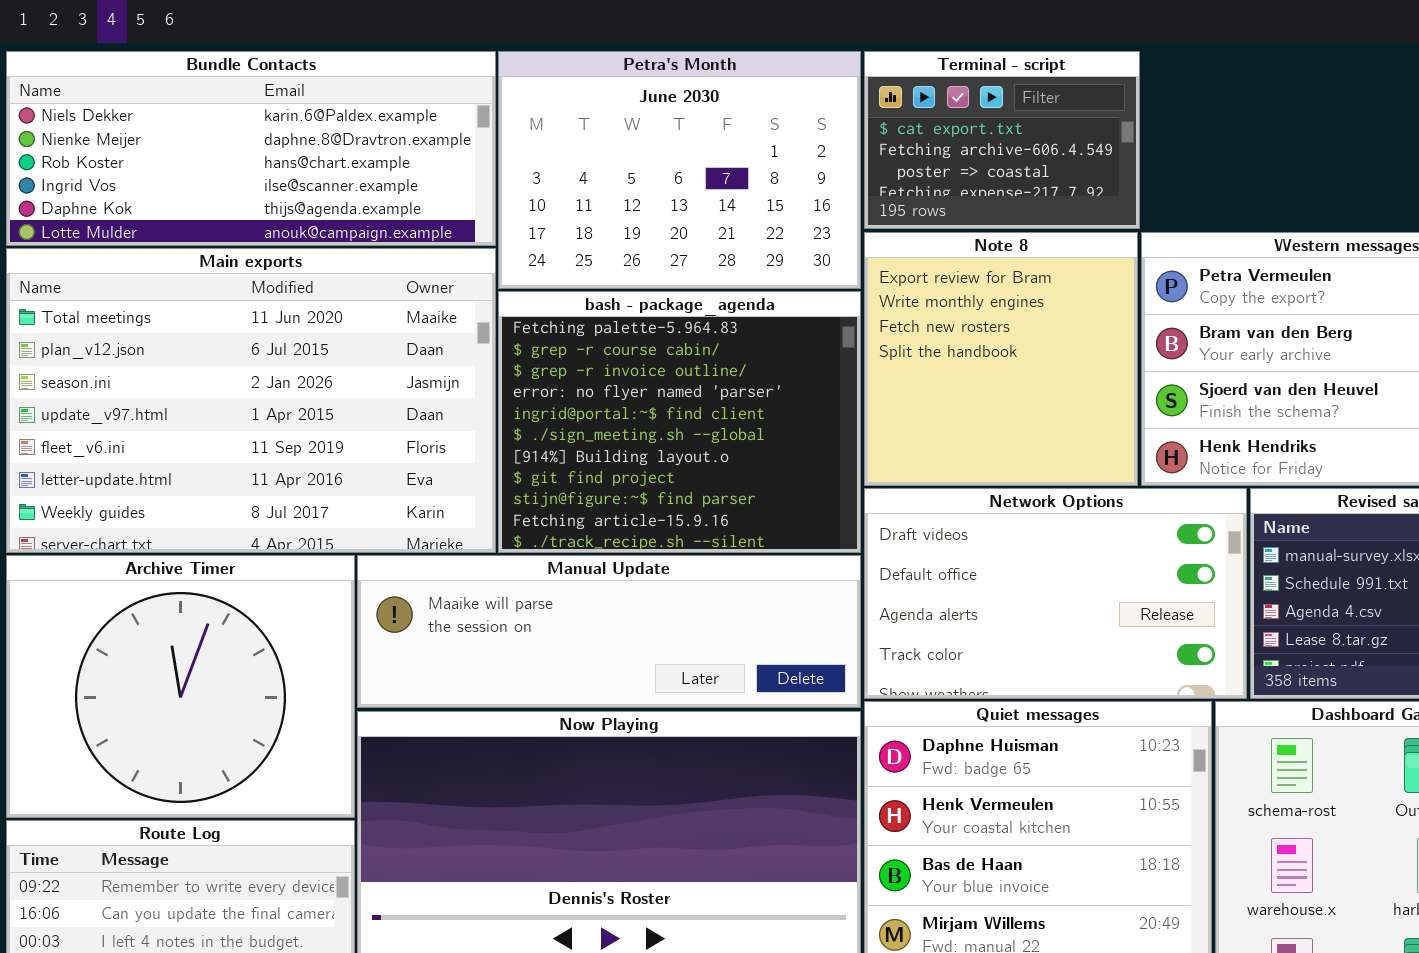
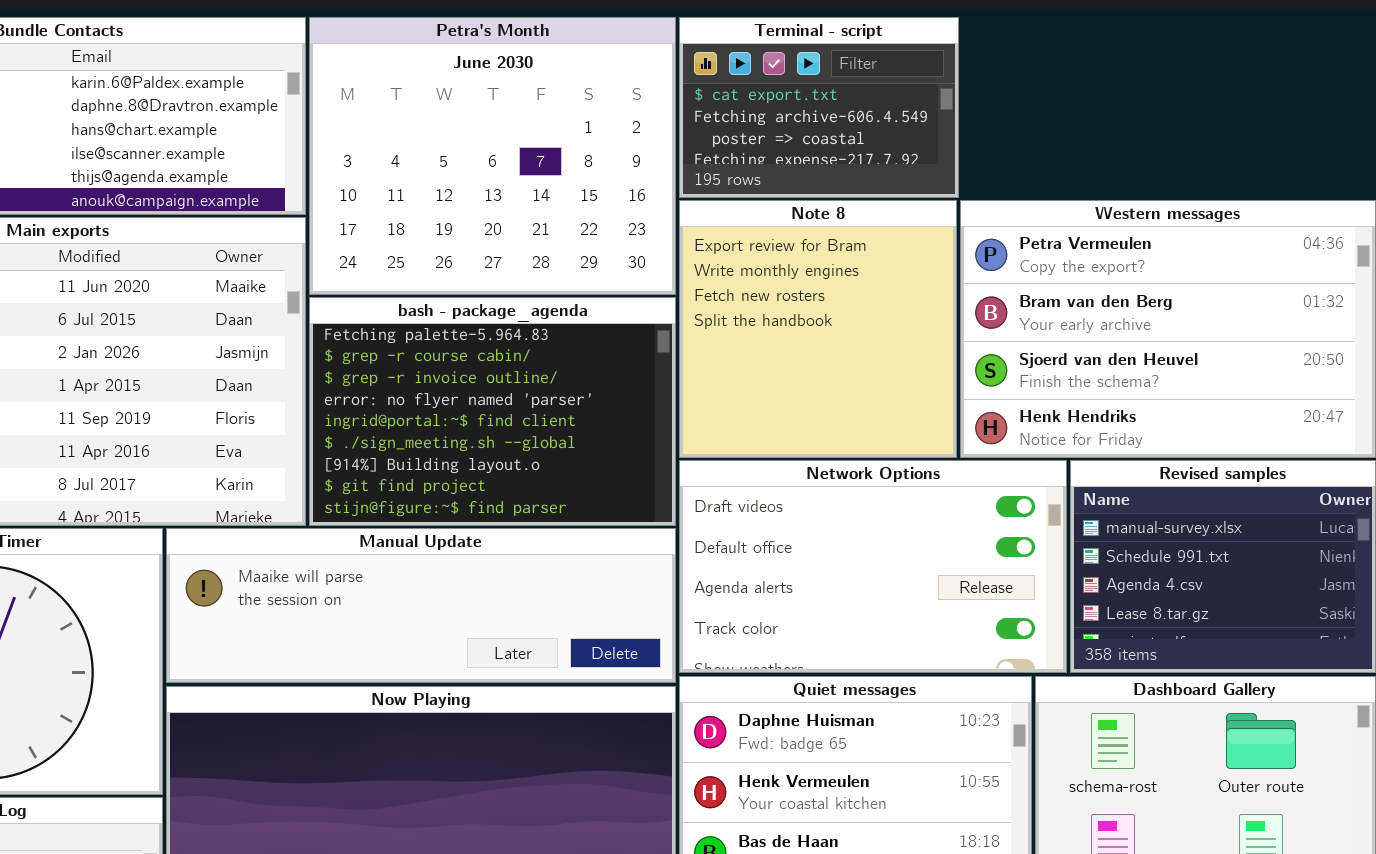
Petra's Month: [498,51,861,289] -> [309,17,676,295], resized
bash - package_agenda: [498,291,861,553] -> [309,297,676,526], resized

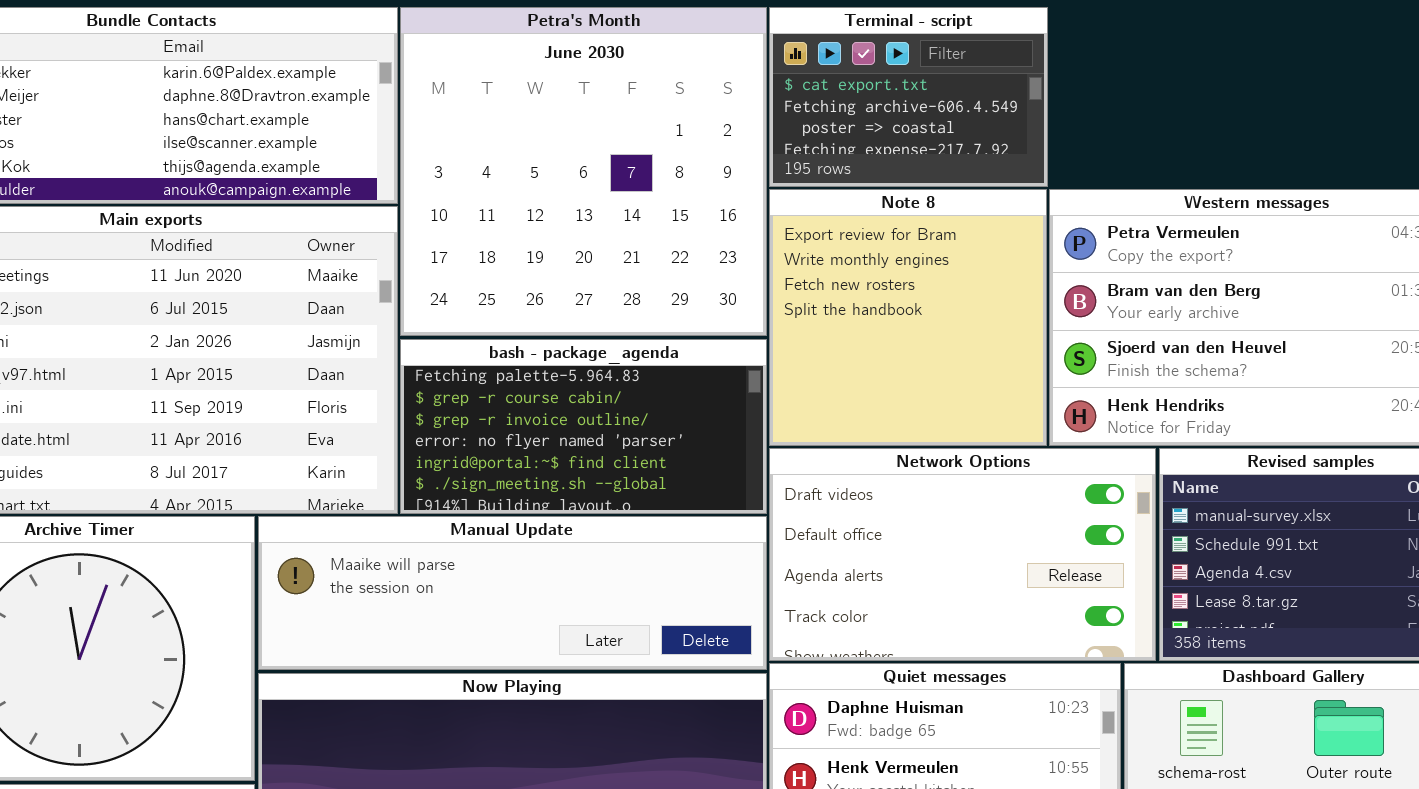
Petra's Month: [309,17,676,295] -> [400,7,767,336], resized
bash - package_agenda: [309,297,676,526] -> [400,339,767,514], resized

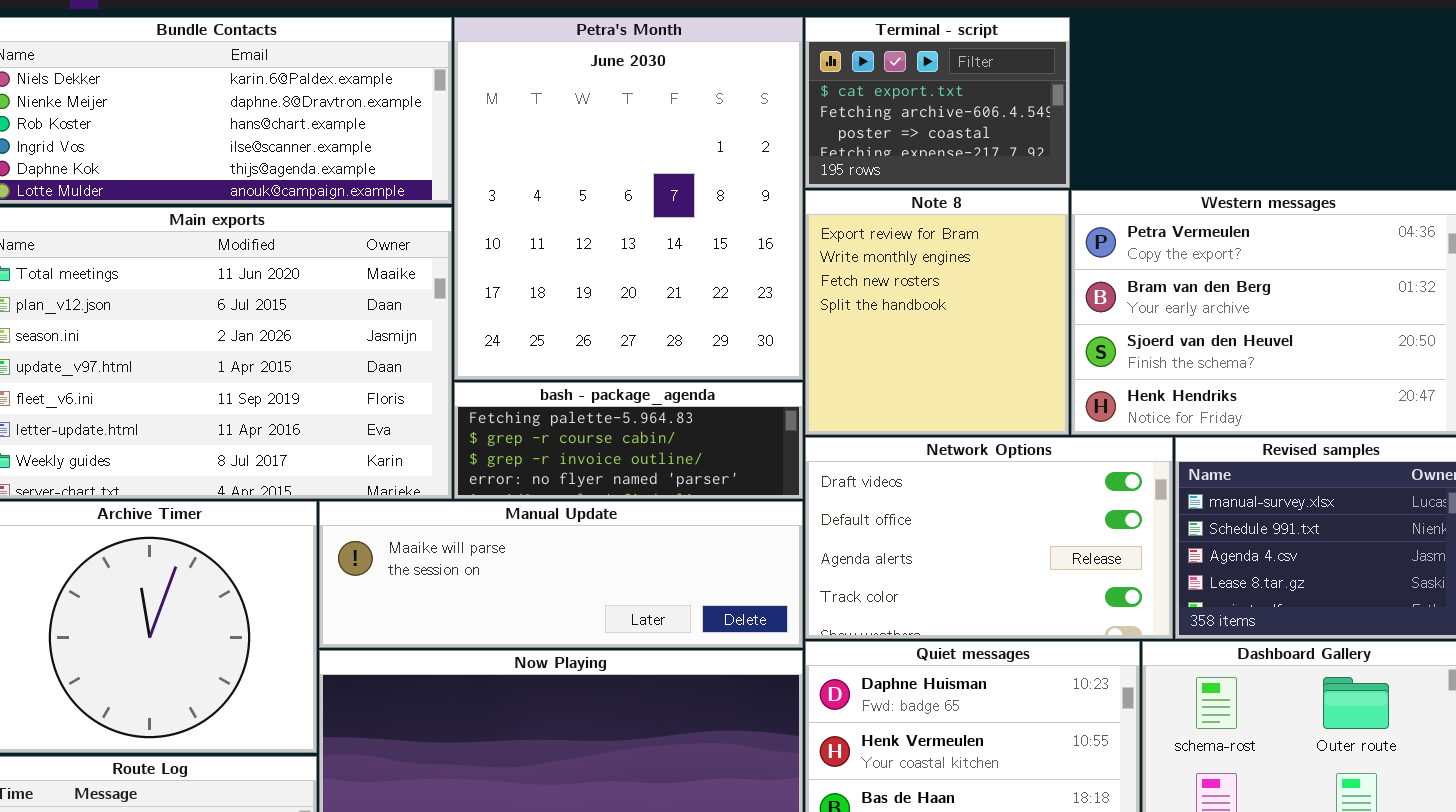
Petra's Month: [400,7,767,336] -> [454,17,803,380], resized
bash - package_agenda: [400,339,767,514] -> [454,382,803,499], resized

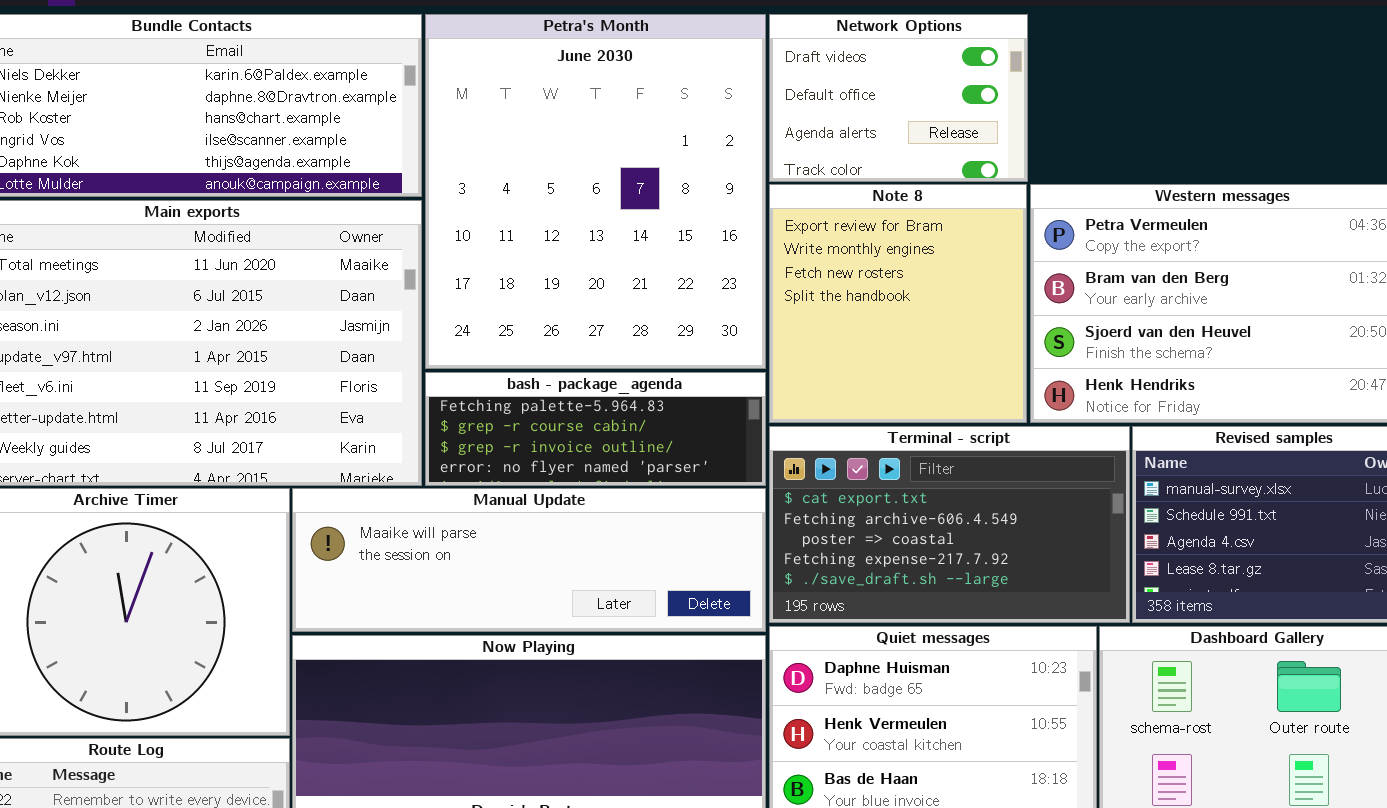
Terminal - script: [805,17,1070,188] -> [769,426,1130,623], moved, resized
Network Options: [805,437,1173,639] -> [769,14,1028,182], moved, resized

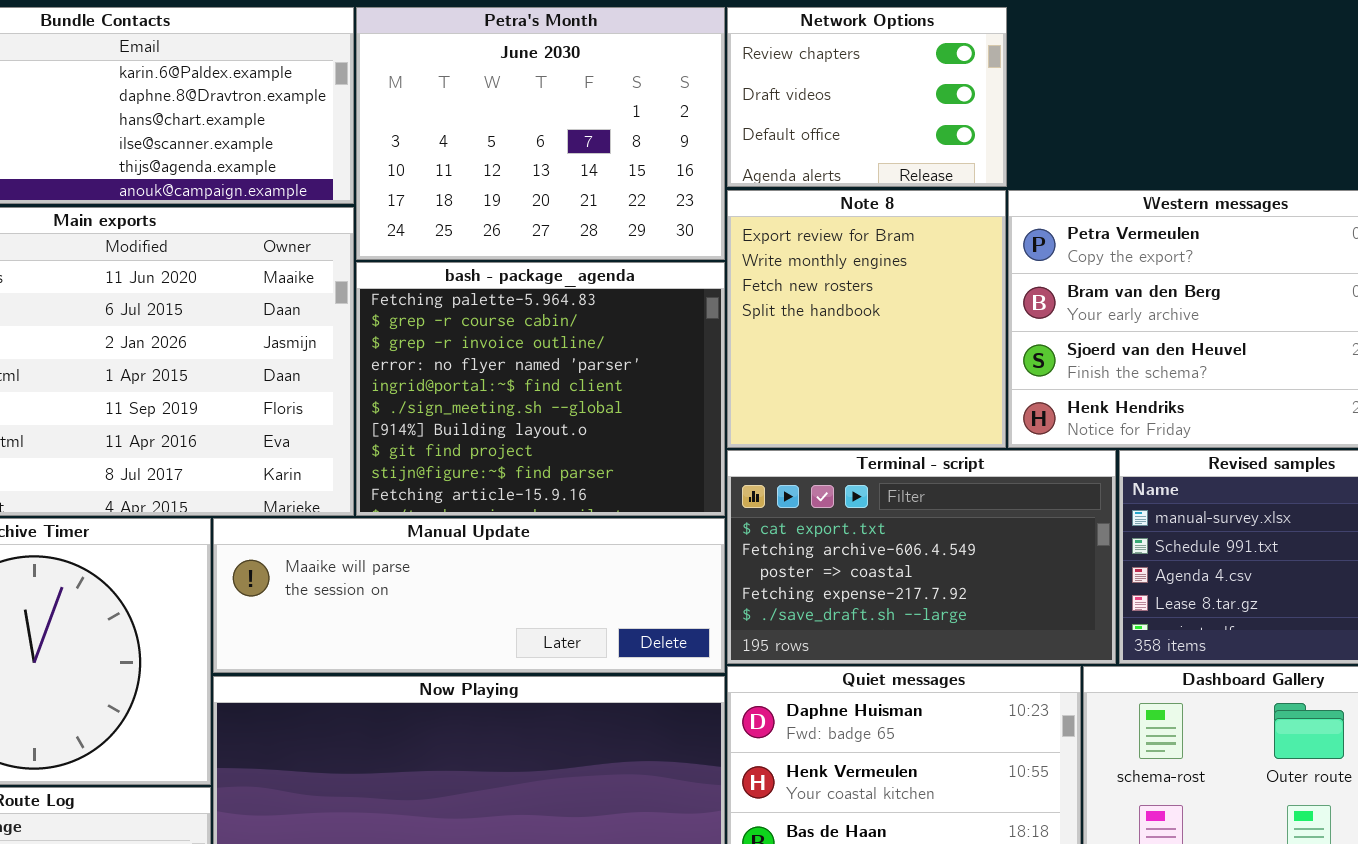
Petra's Month: [425,14,766,369] -> [356,7,725,260], resized
Network Options: [769,14,1028,182] -> [727,7,1007,187], scrolled up 1 row
bash - package_agenda: [425,372,766,486] -> [356,262,725,516], resized

